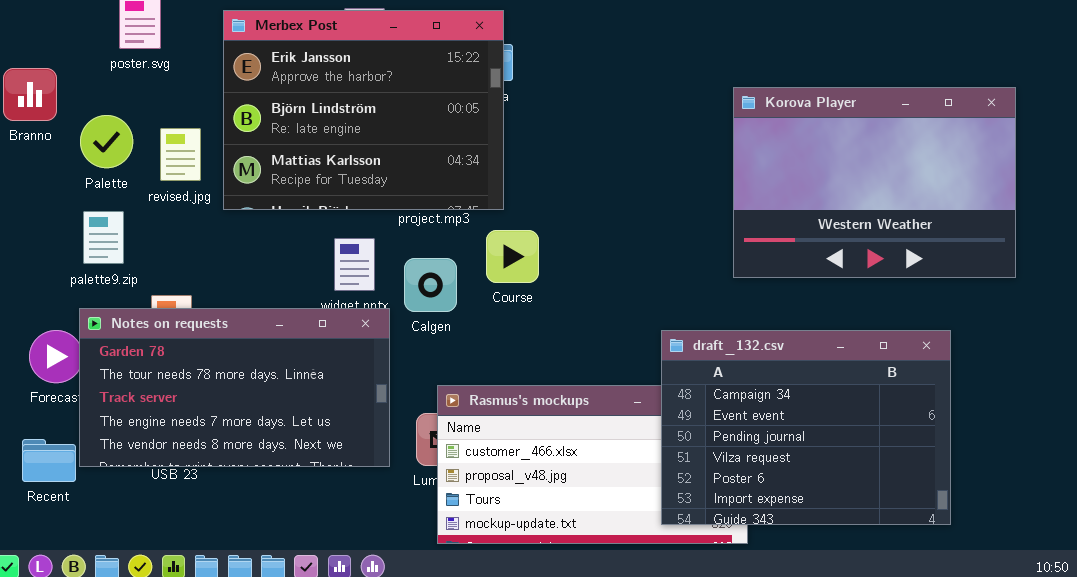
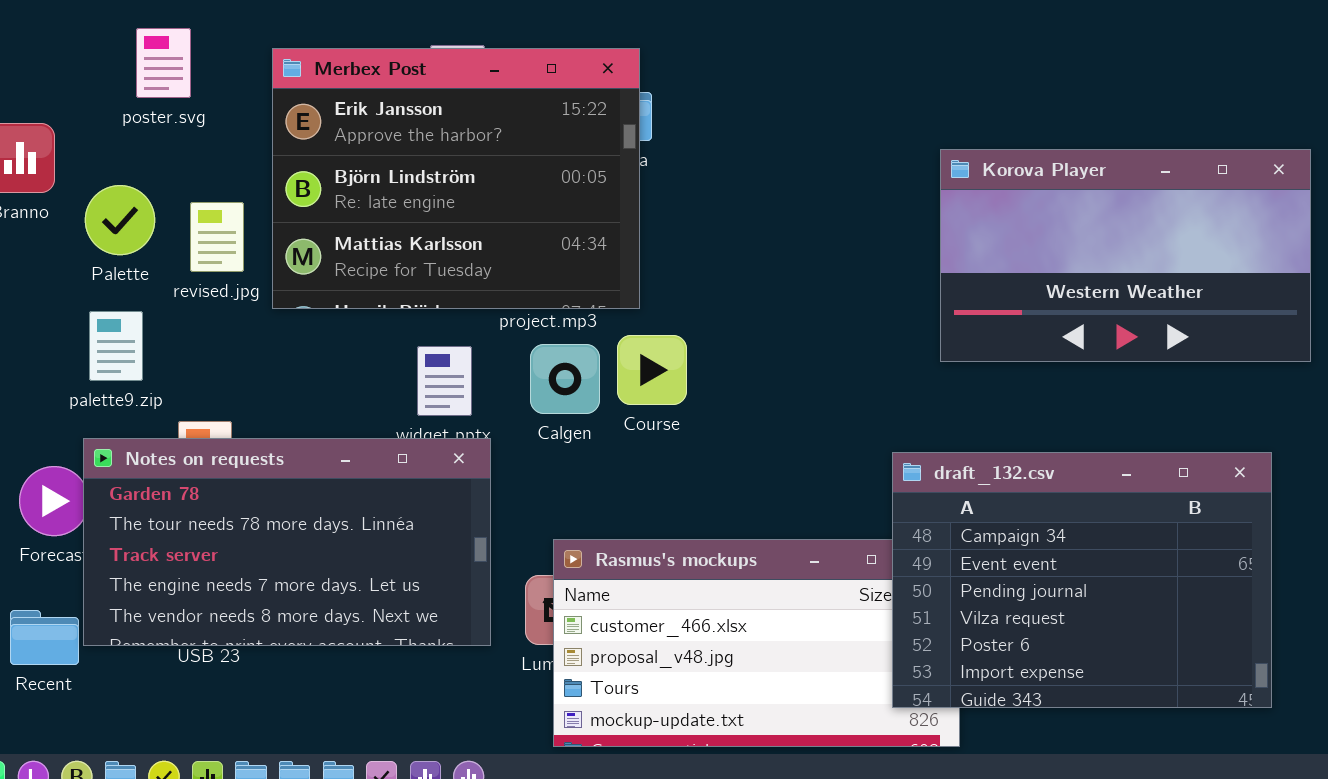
Korova Player: [733,87,1016,278] -> [940,149,1311,362], resized
Calgen: [404,258,457,312] -> [530,344,600,414], moved
draft_132.csv: [661,330,951,525] -> [892,452,1272,708], moved

